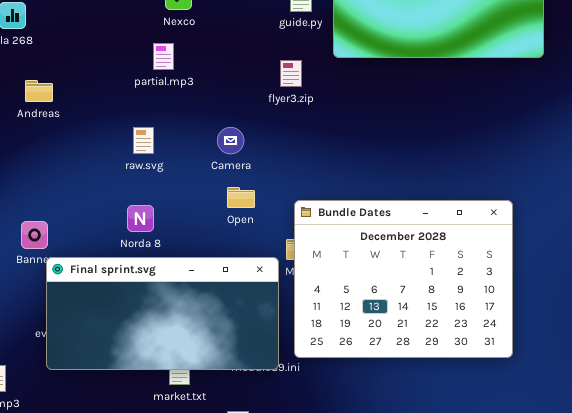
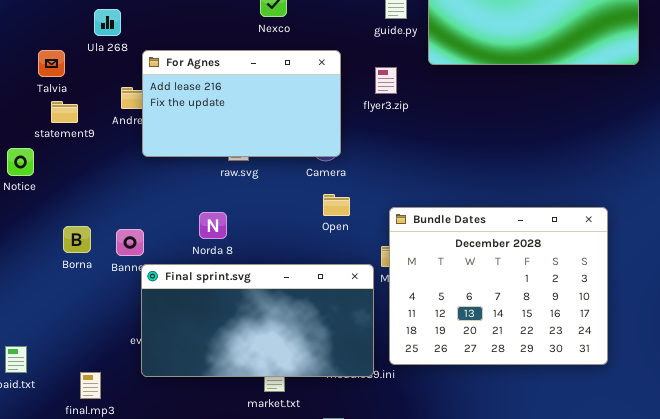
For Agnes: none -> [142,50,341,157], opened
Norda 8: [127,205,154,232] -> [199,212,227,239], moved

